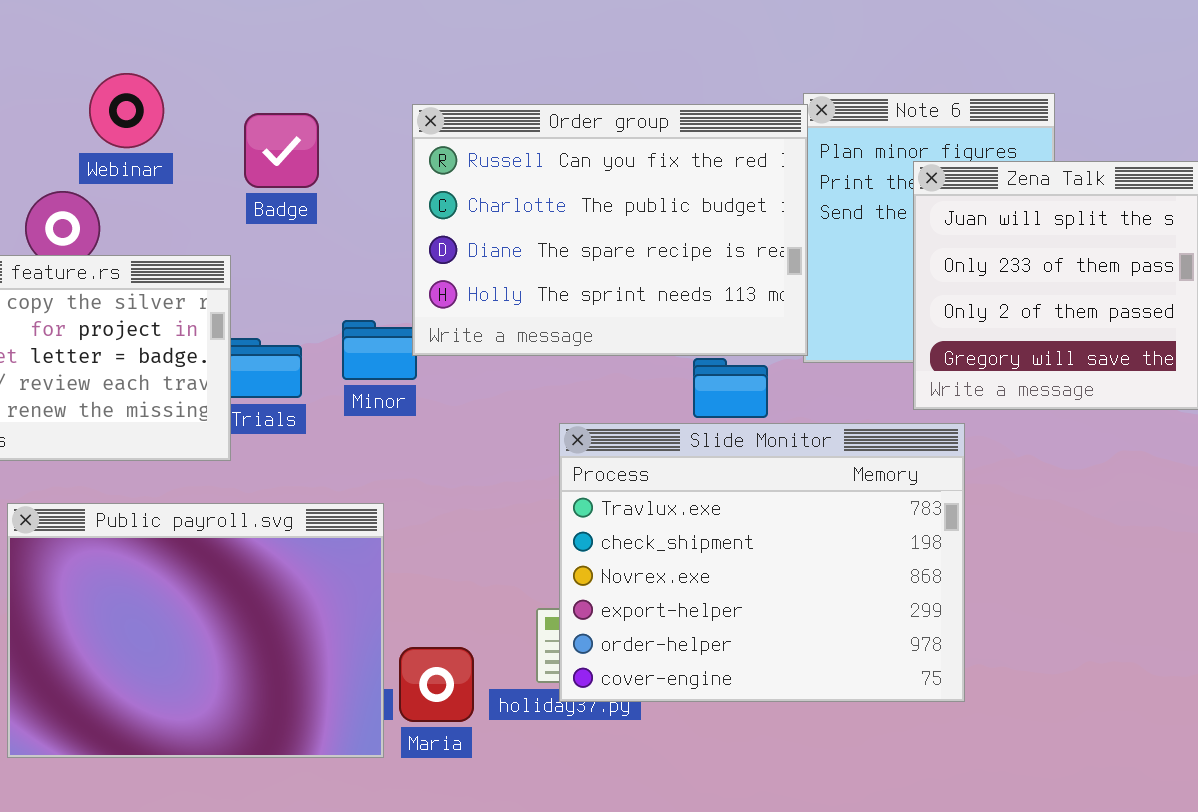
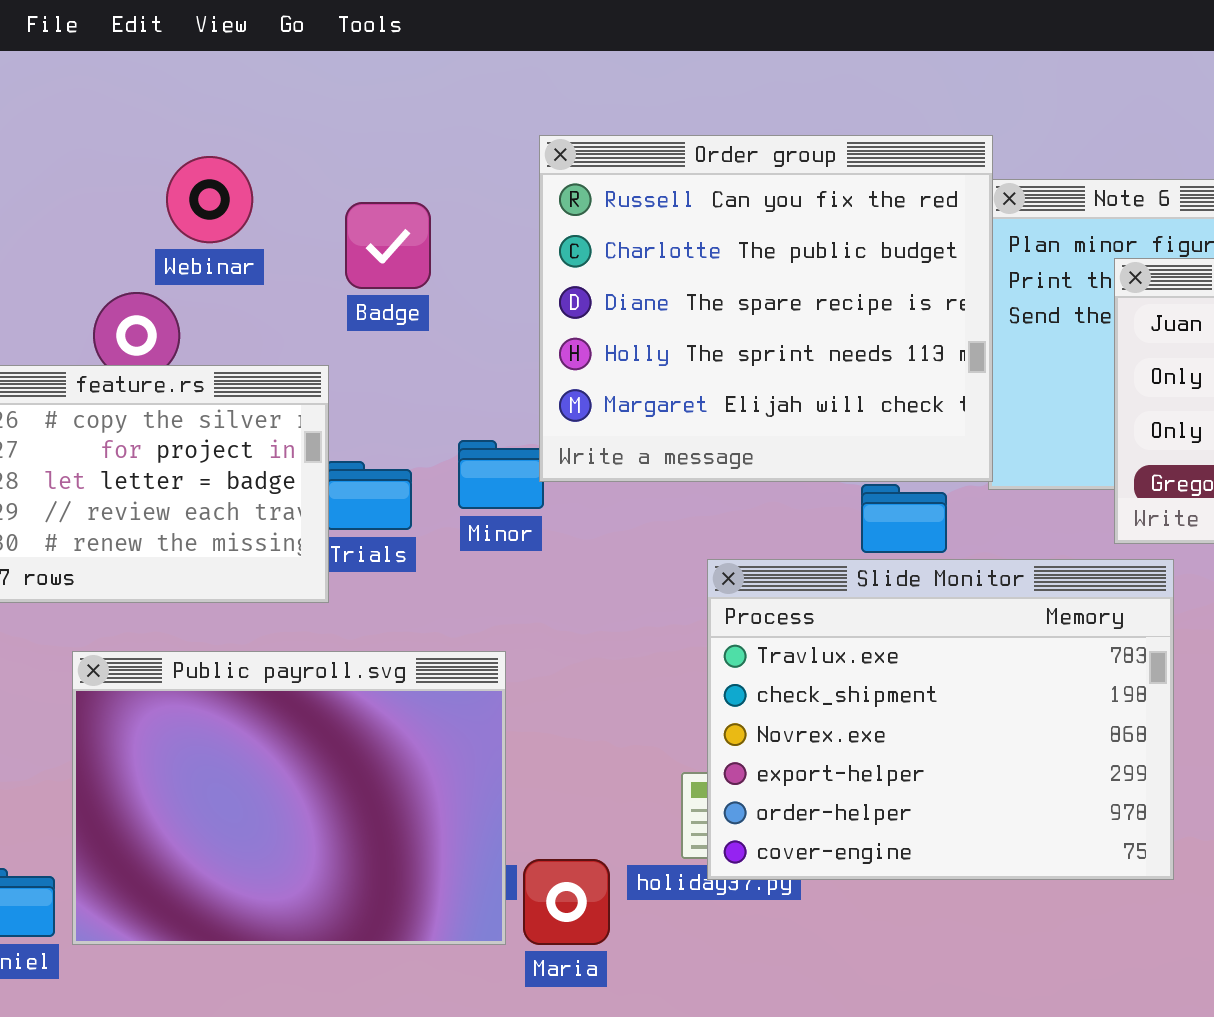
Order group: [412,104,808,356] -> [539,135,993,482], resized
Maria: [399,647,474,722] -> [523,859,610,945], moved

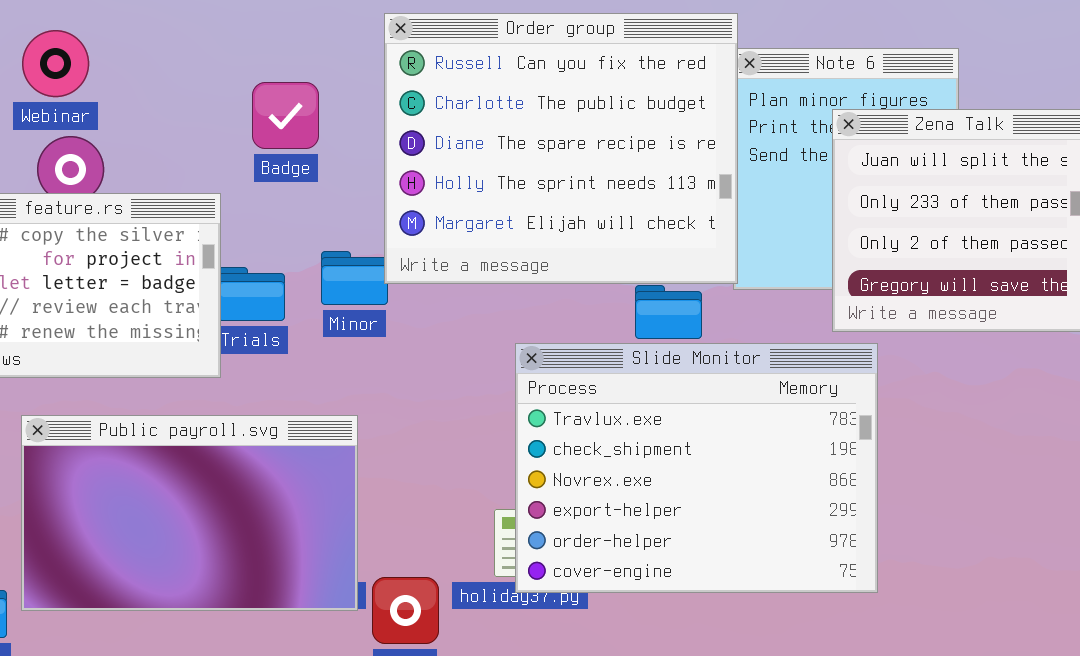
Webinar: [166,156,253,243] -> [22,30,89,97], moved
Badge: [345,202,431,289] -> [252,82,319,149], moved
Public payroll.svg: [72,651,506,945] -> [21,415,358,611], resized

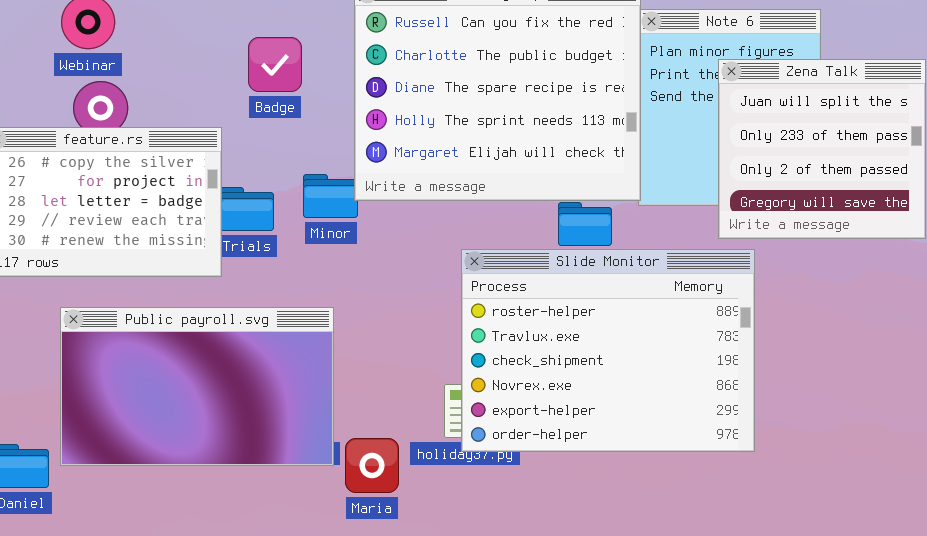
Slide Monitor: [515,343,878,593] -> [461,249,755,452], scrolled up 1 row

